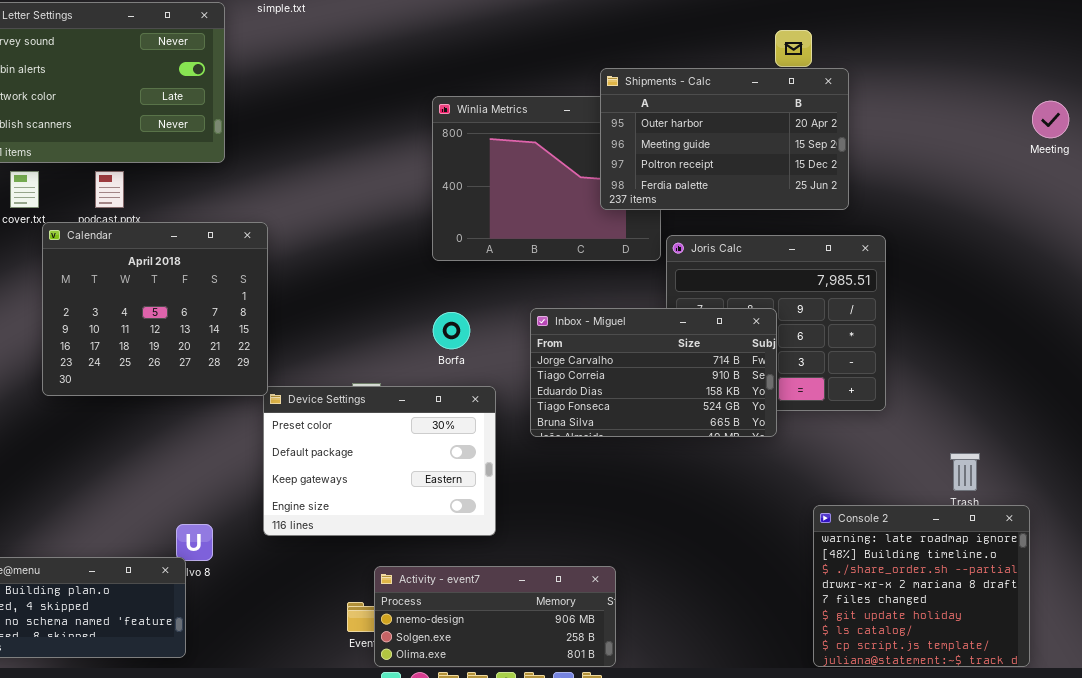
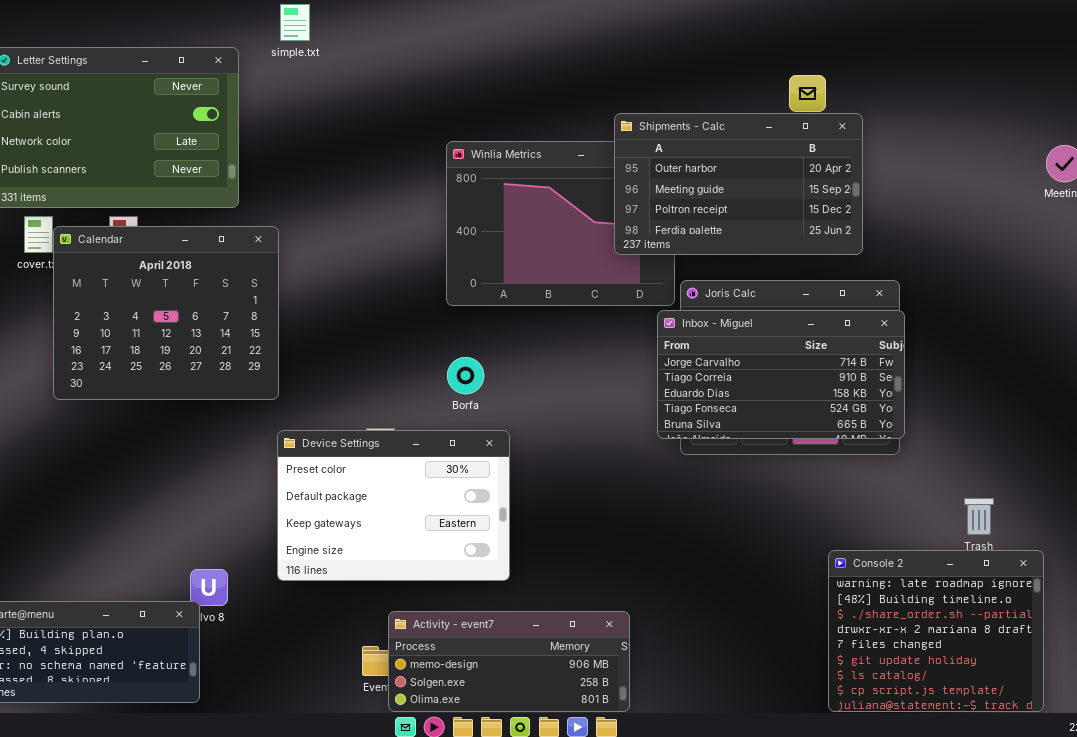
Calendar: [42,222,268,396] -> [53,226,279,400], moved
Inbox - Miguel: [530,308,777,437] -> [657,310,905,439], moved

